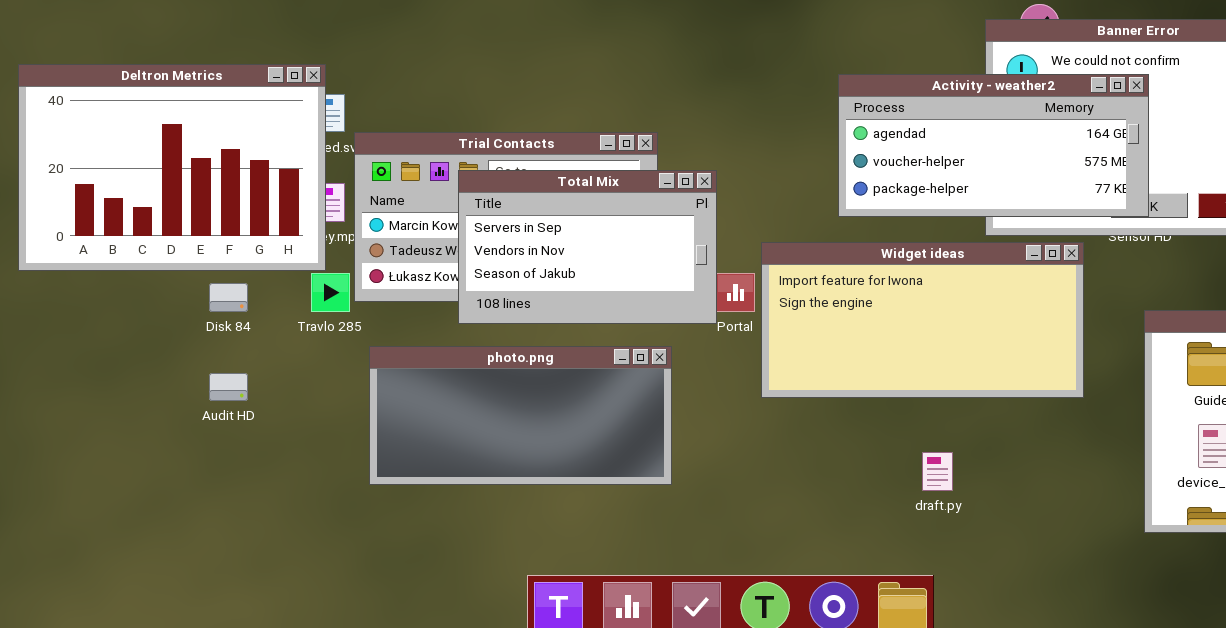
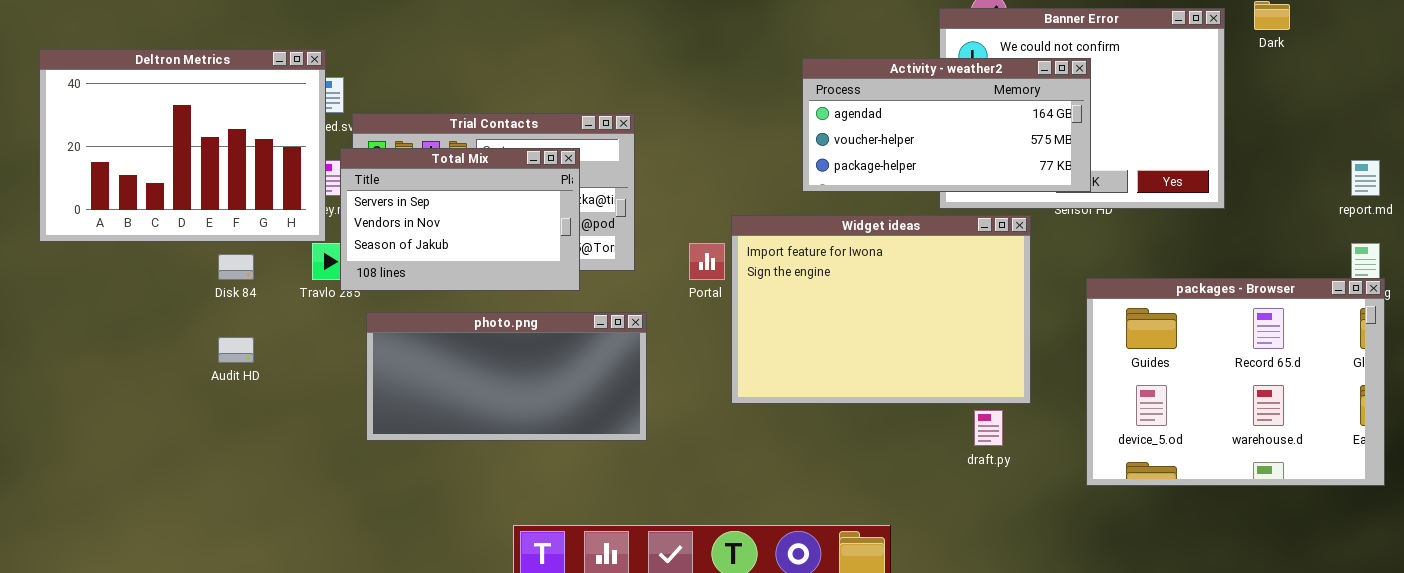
Total Mix: [458,170,717,324] -> [340,148,580,291], moved
Widget ideas: [761,242,1084,398] -> [731,215,1031,404], resized
draft.py: [922,452,953,491] -> [974,410,1003,446], moved

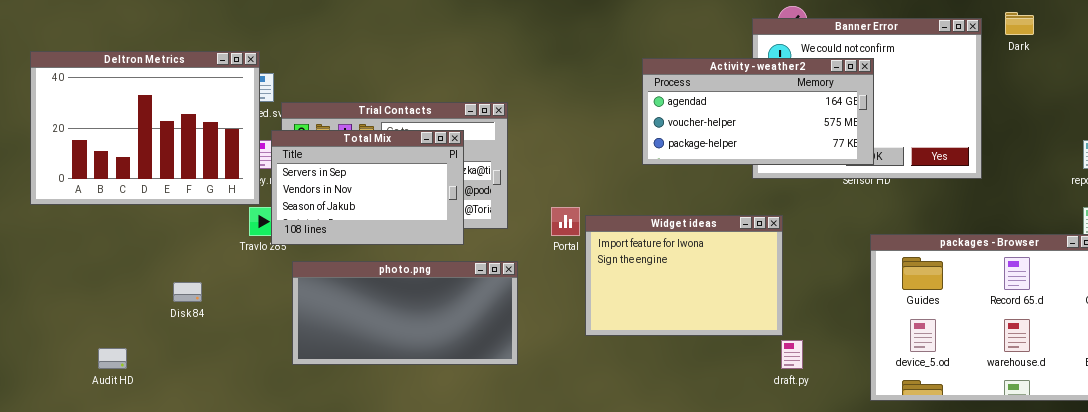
Widget ideas: [731,215,1031,404] -> [585,215,783,336], resized
Disk 84: [218,254,254,280] -> [173,282,202,302], moved
Audit HD: [218,337,254,363] -> [98,348,127,369], moved

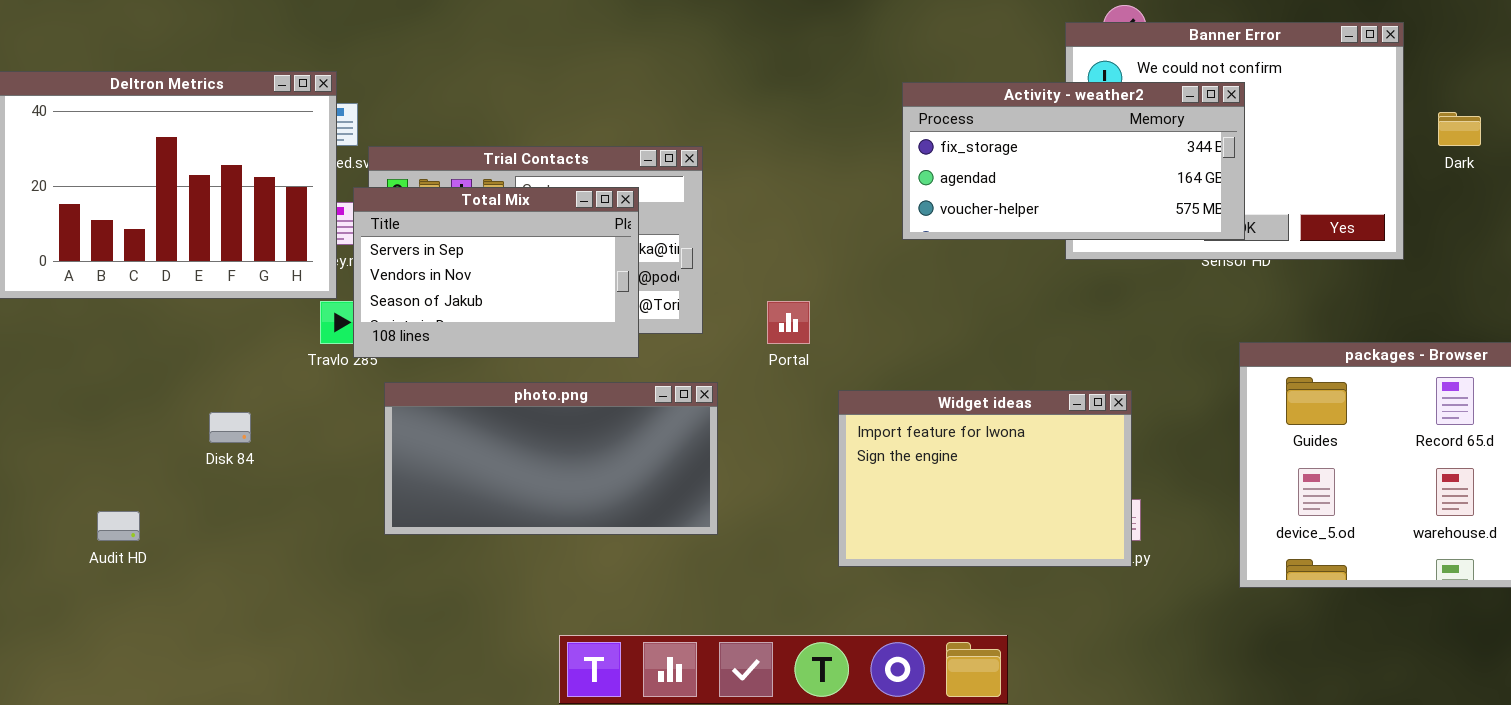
Dark: [1005,12,1034,35] -> [1438,112,1481,146], moved
Activity - weather2: [642,58,874,165] -> [902,82,1245,240], scrolled up 1 row
Widget ideas: [585,215,783,336] -> [838,390,1132,567], moved

